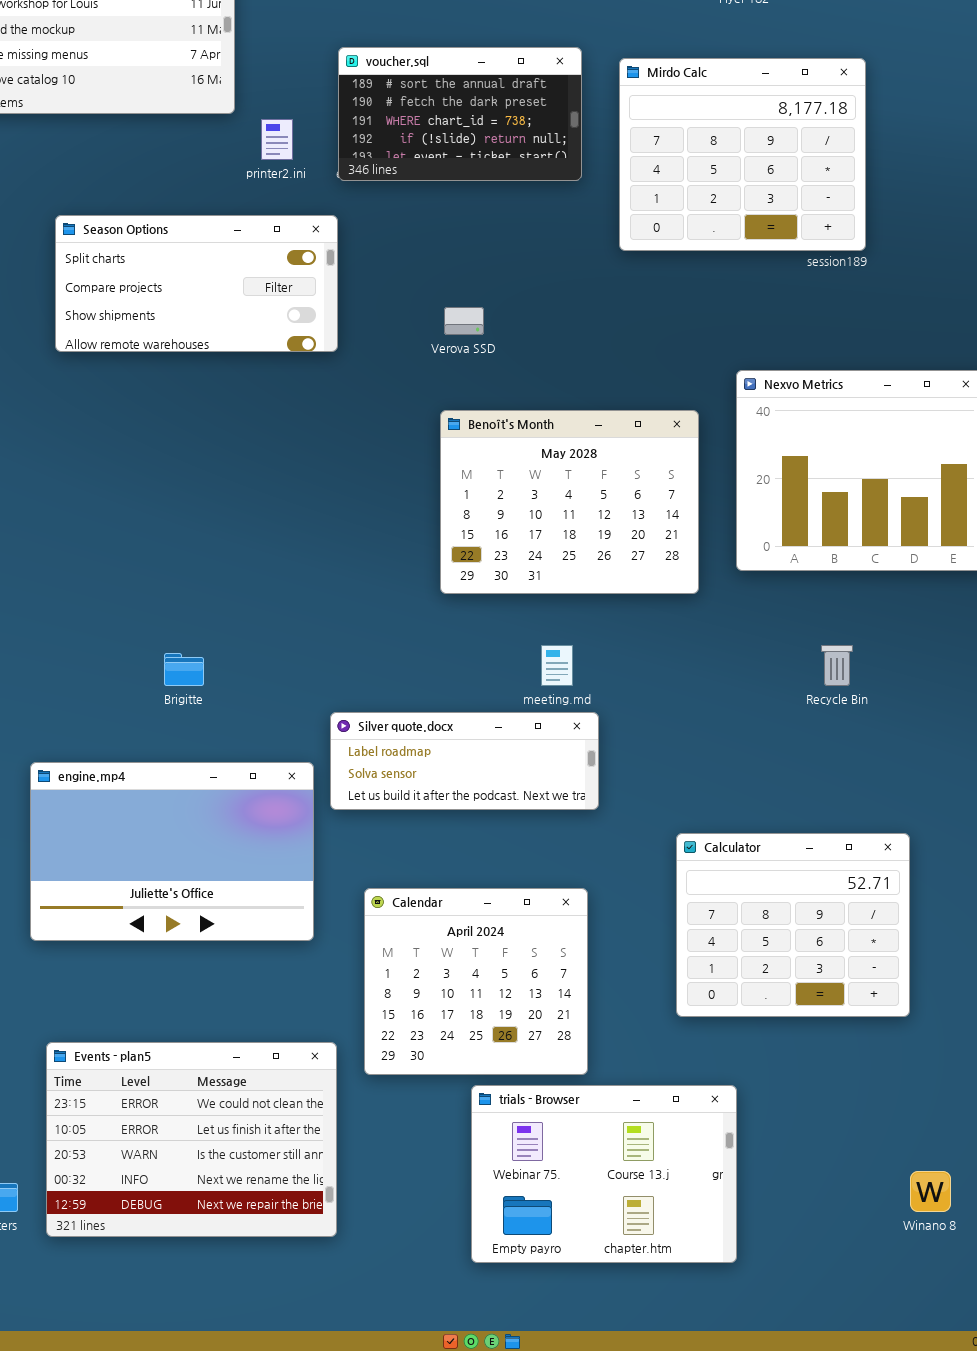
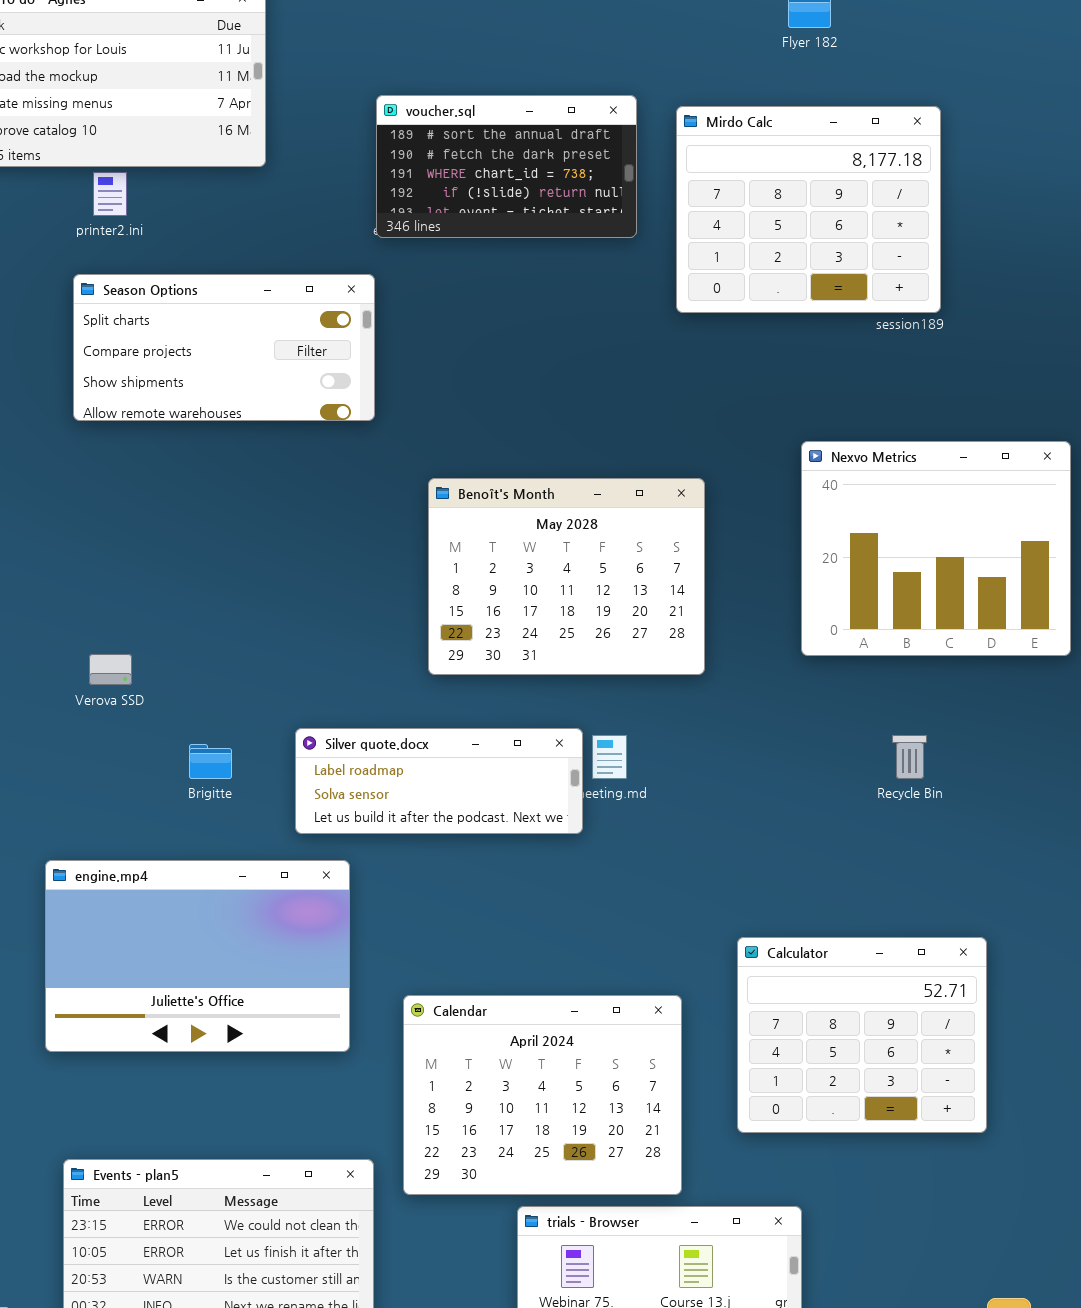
printer2.ini: [261,119,293,160] -> [93,172,127,216], moved
Verova SSD: [444,307,484,335] -> [89,654,132,685], moved
Benoît's Month: [440,410,699,594] -> [428,478,705,675], moved
Silver quote.docx: [330,712,599,810] -> [295,728,583,834], moved
Calendar: [364,888,588,1075] -> [403,995,682,1195], resized

